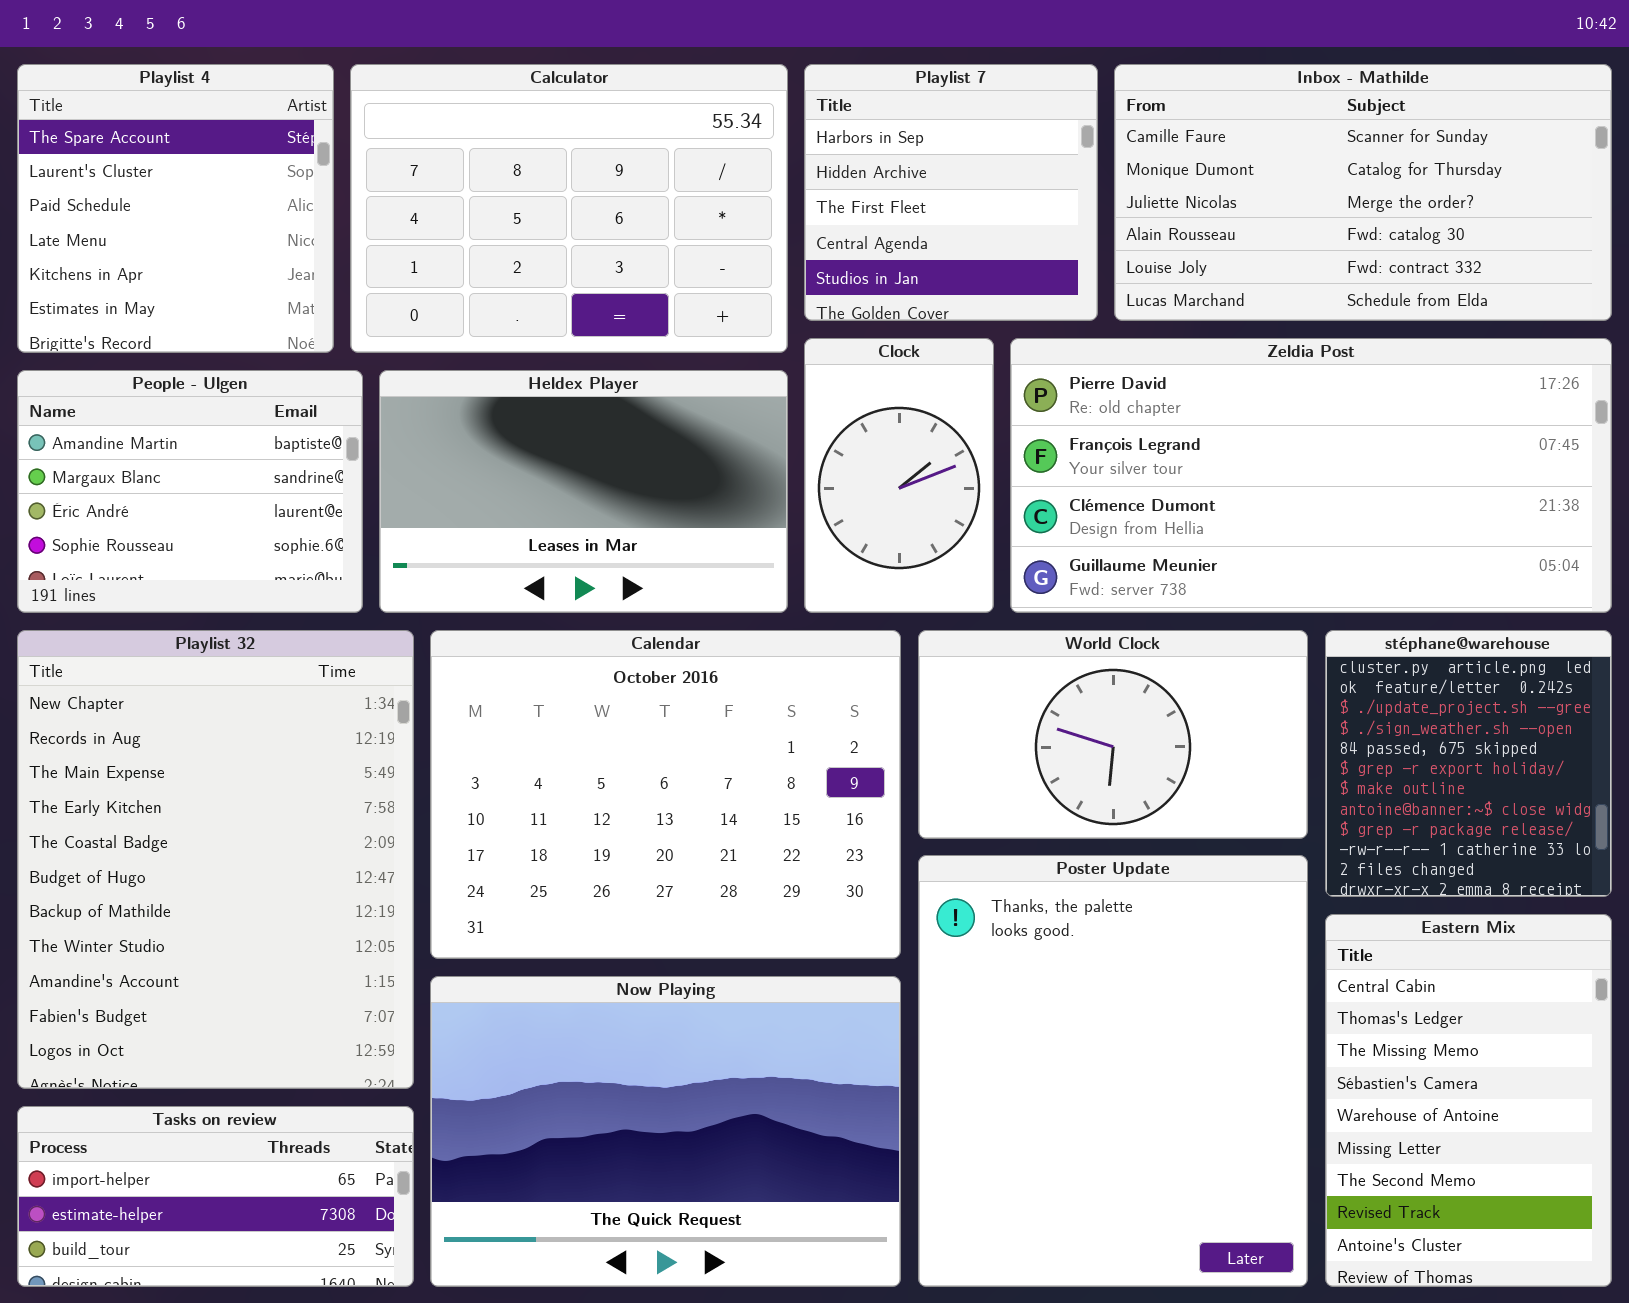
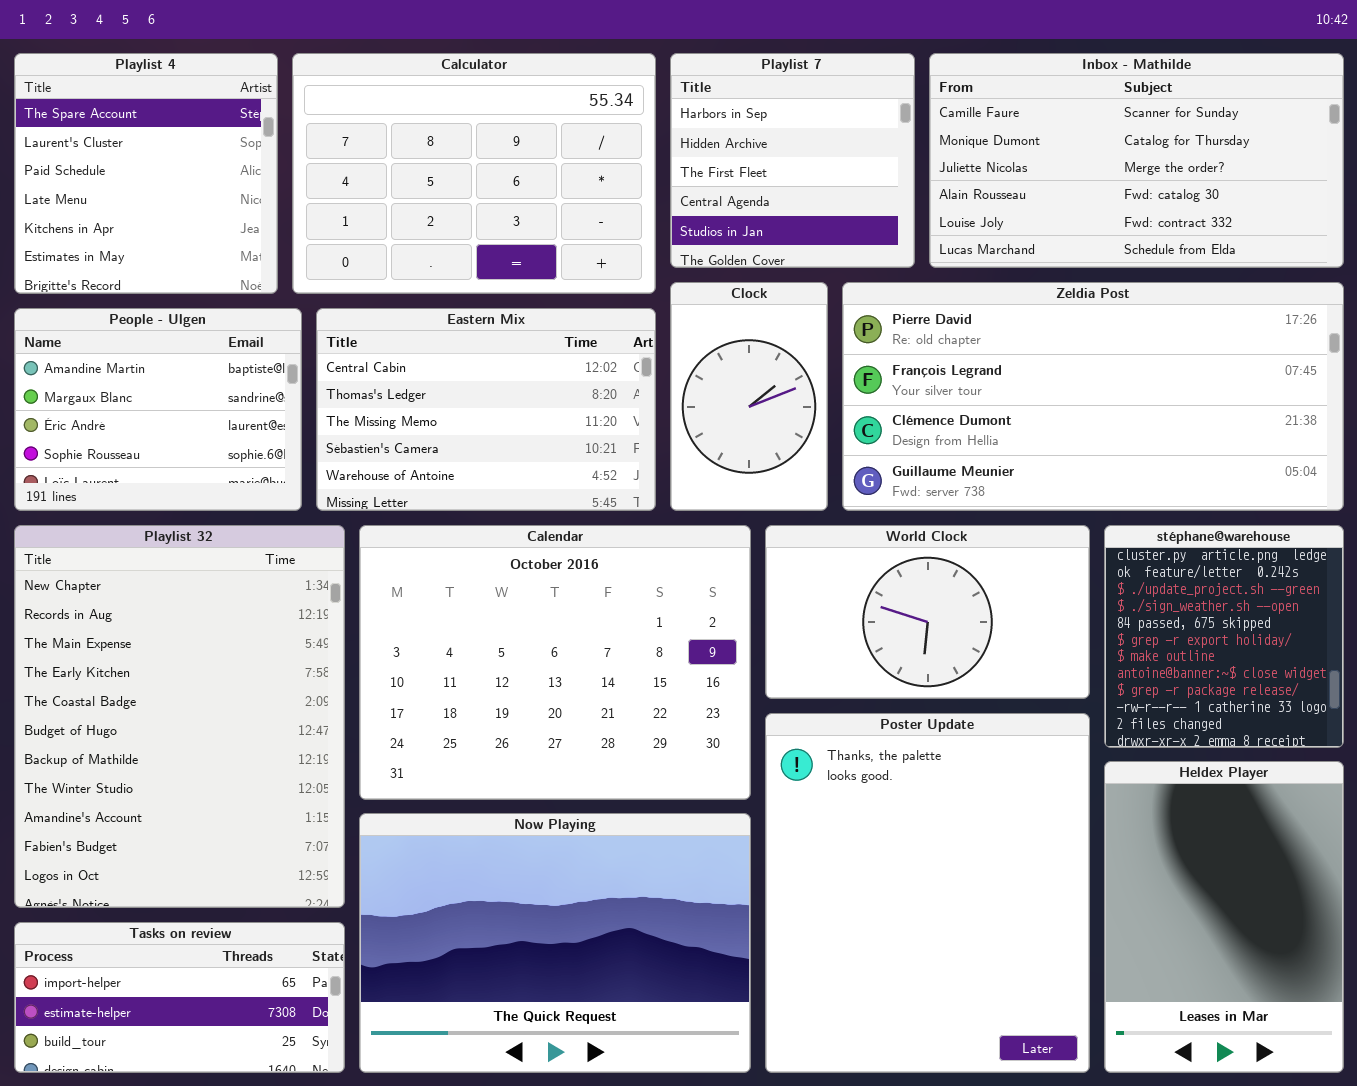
Heldex Player: [379,370,788,613] -> [1104,761,1344,1073], moved, resized
Eastern Mix: [1325,914,1612,1287] -> [316,308,656,511], moved, resized

